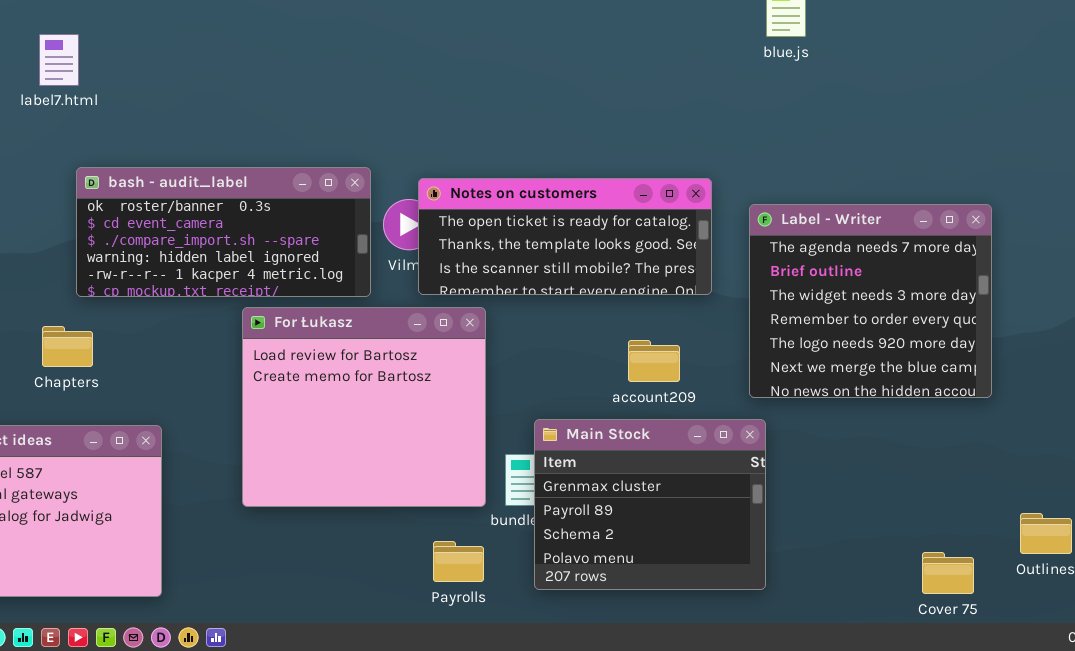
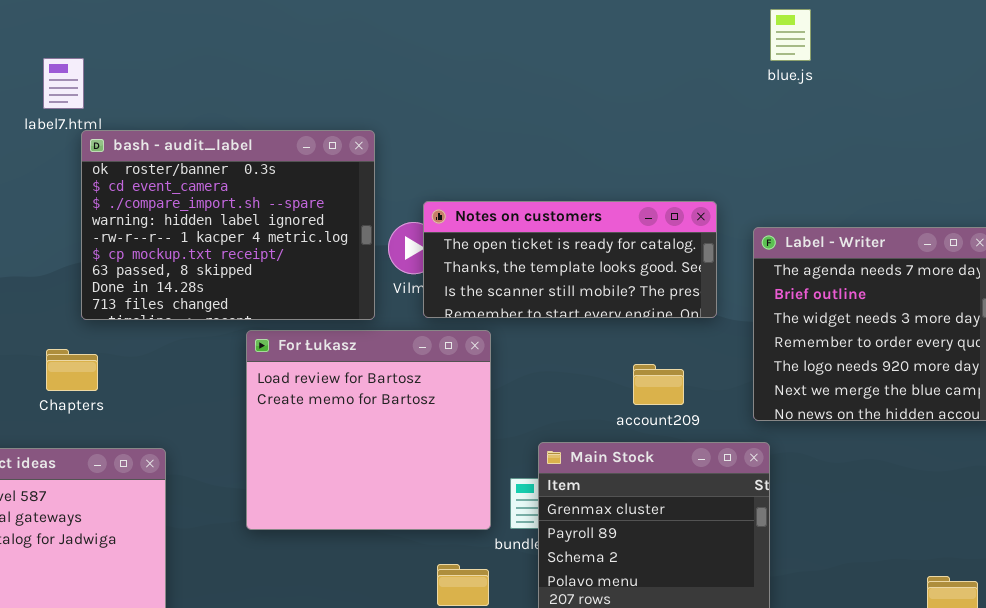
bash - audit_label: [76,167,371,297] -> [81,130,375,320], resized

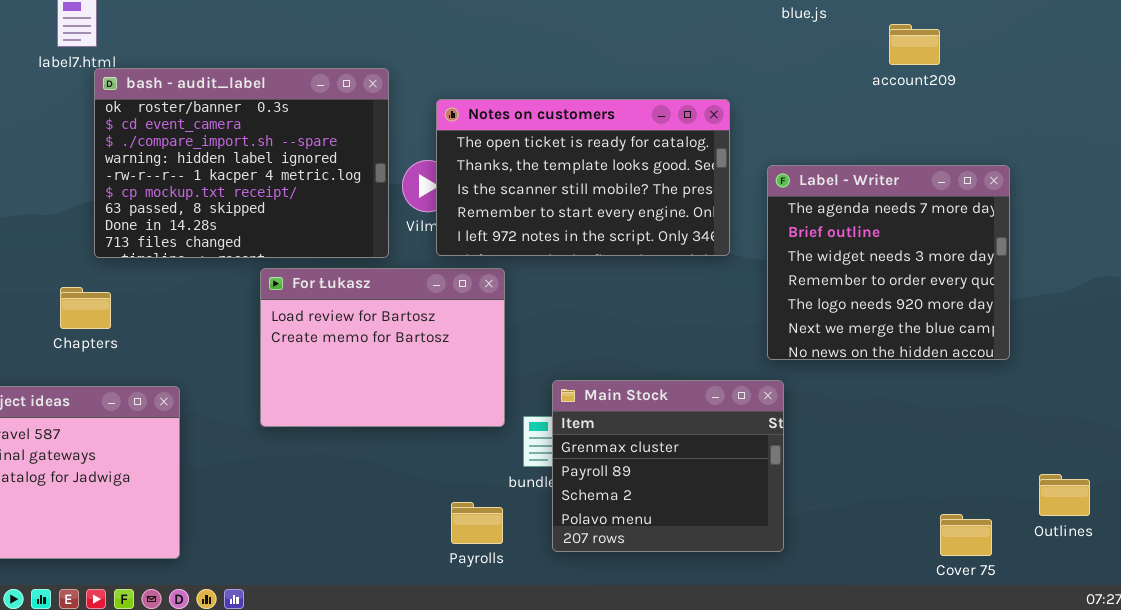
Notes on customers: [423,201,717,318] -> [436,99,730,256], resized
For Łukasz: [246,330,491,530] -> [260,268,505,427], resized
account209: [633,364,684,405] -> [889,24,940,65], moved

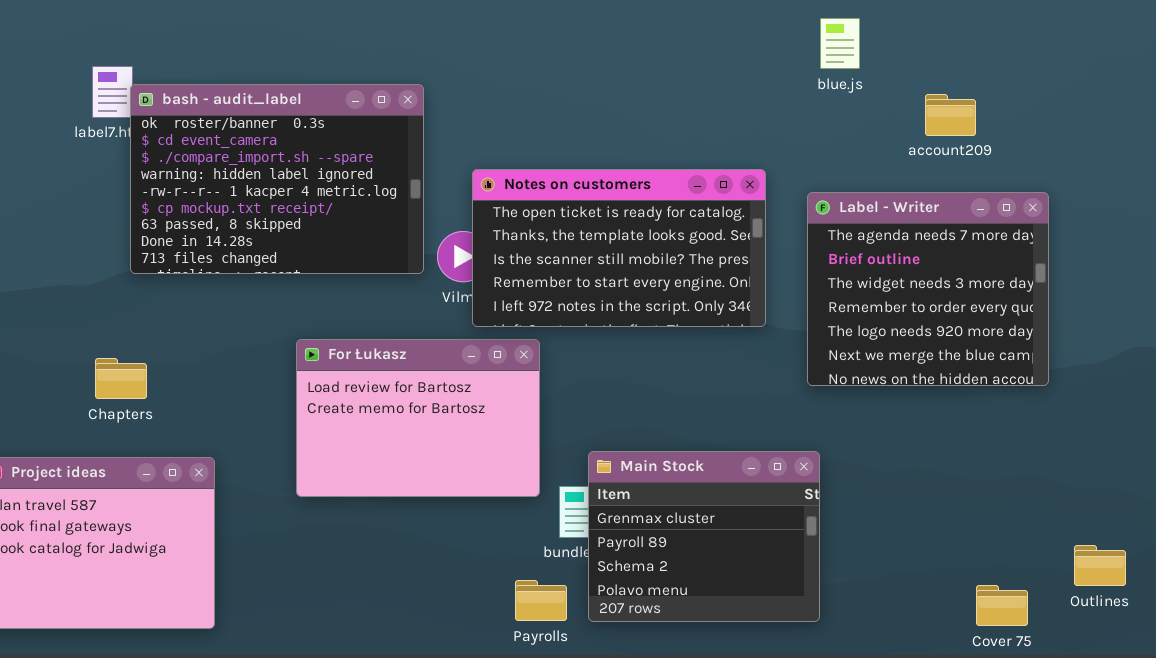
bash - audit_label: [94,68,389,258] -> [130,84,424,274], moved
Label - Writer: [767,165,1010,360] -> [807,192,1049,386], moved
Payrolls: [451,502,503,544] -> [515,580,567,621], moved

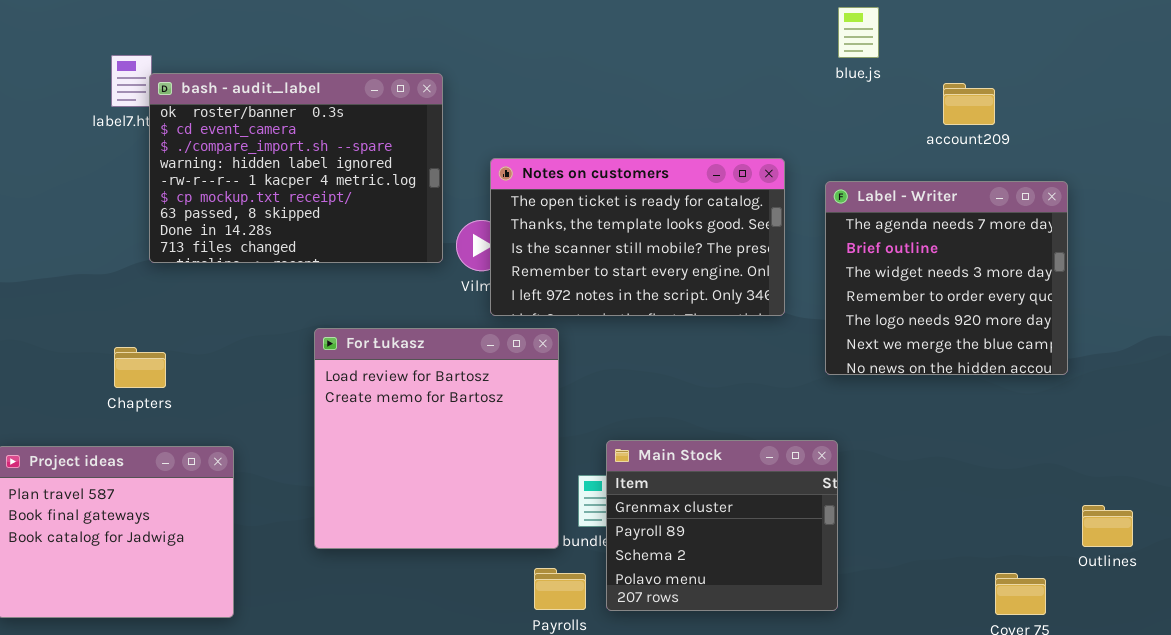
For Łukasz: [296,339,540,497] -> [314,328,559,549], resized
Outlines: [1074,545,1126,586] -> [1082,505,1133,547], moved

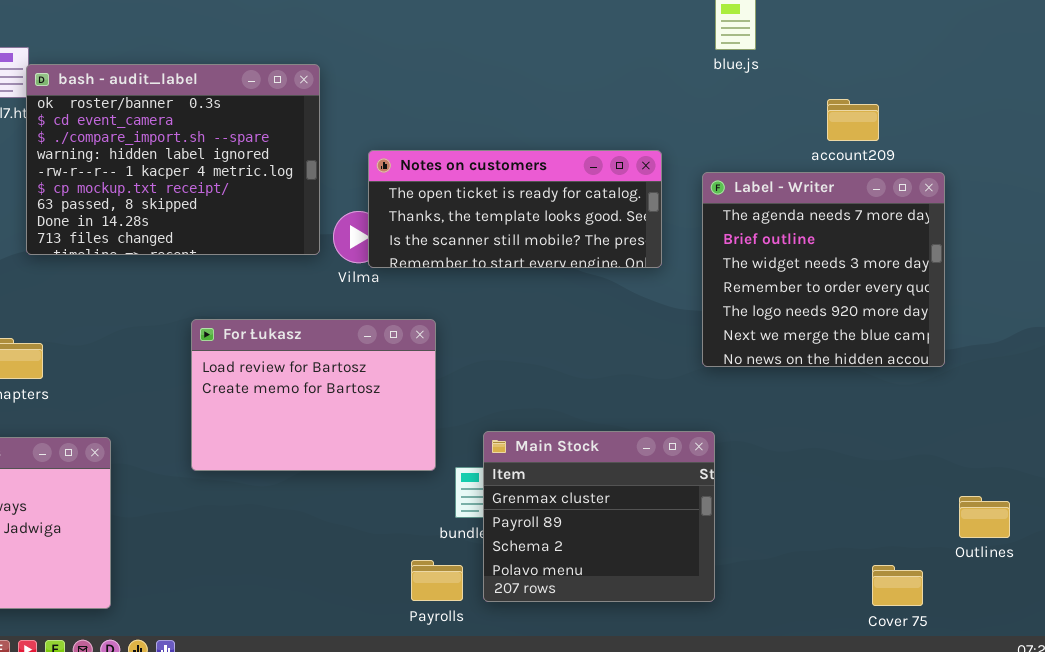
account209: [943,83,995,125] -> [827,99,879,141], moved
Notes on customers: [490,158,785,316] -> [368,150,662,268], resized
For Łukasz: [314,328,559,549] -> [191,319,436,471], resized

